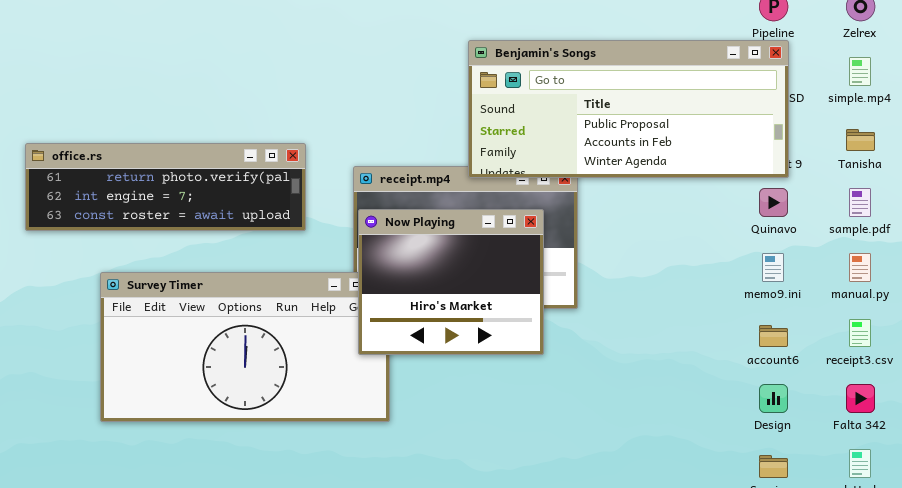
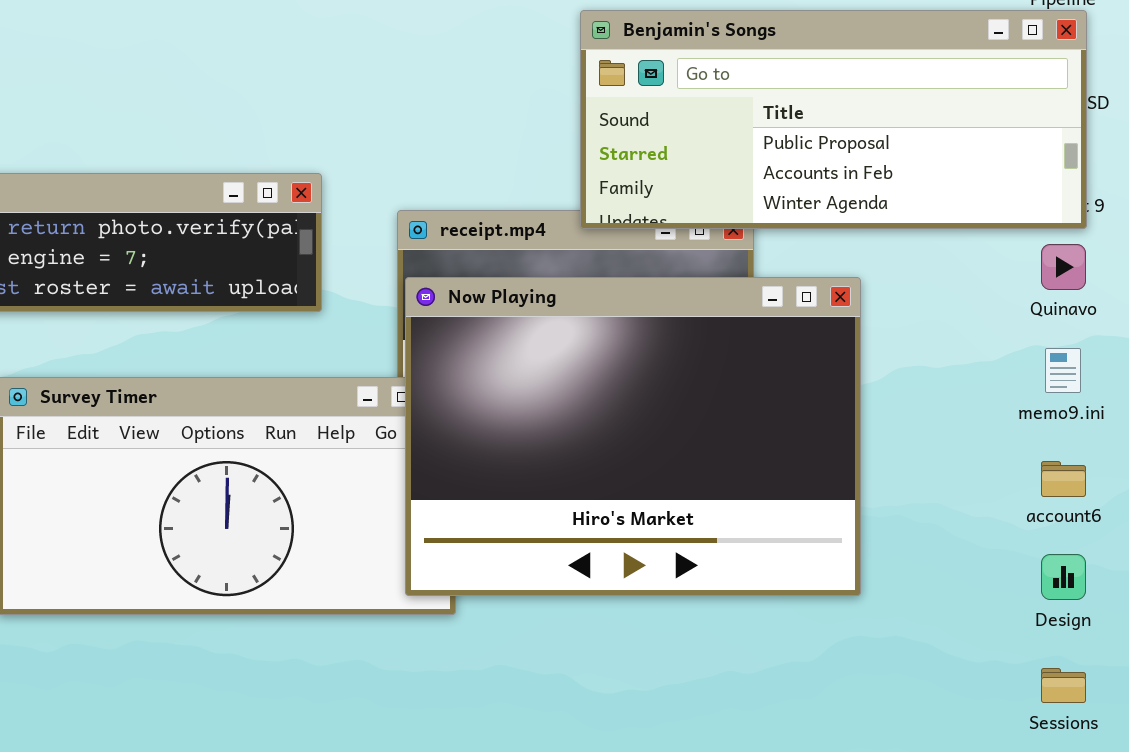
Now Playing: [358,209,544,355] -> [405,277,861,596], resized

